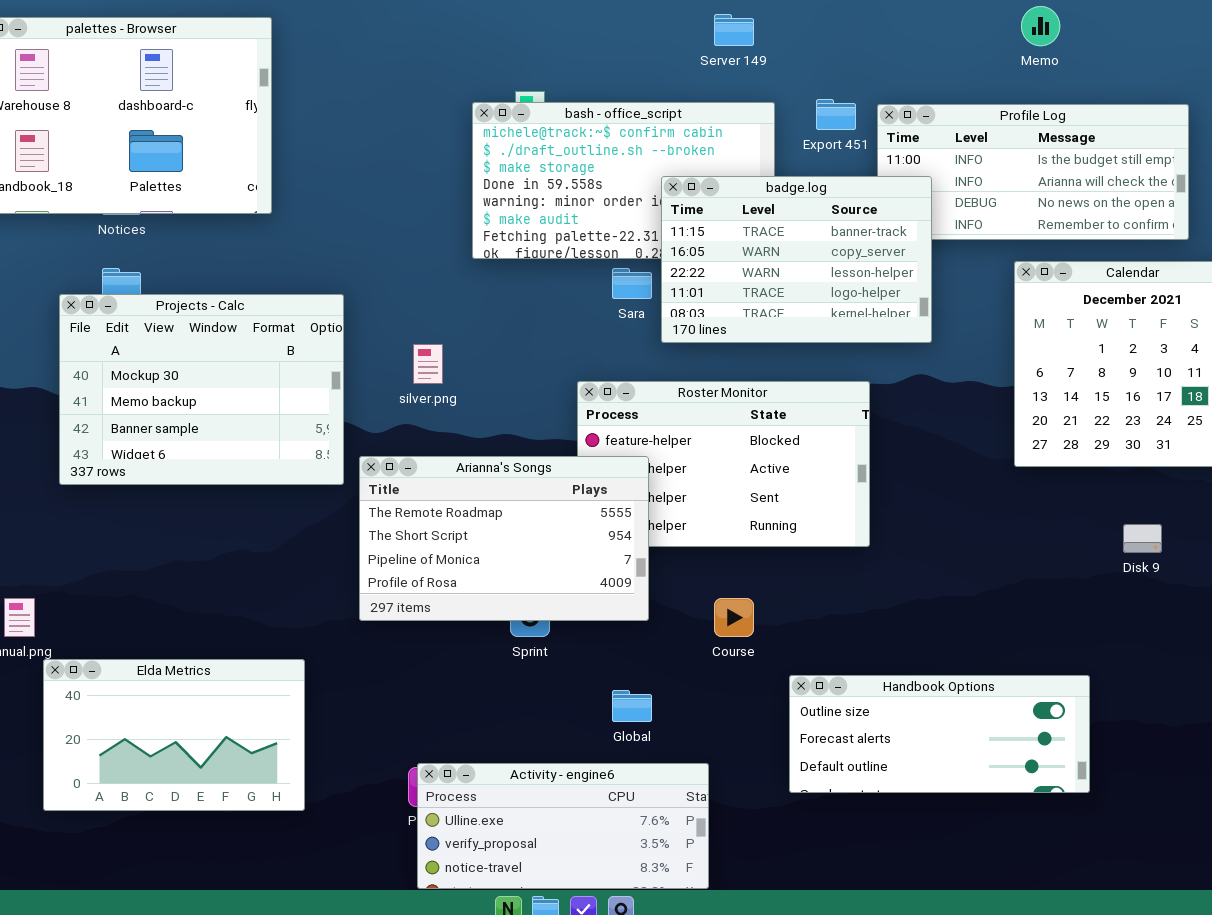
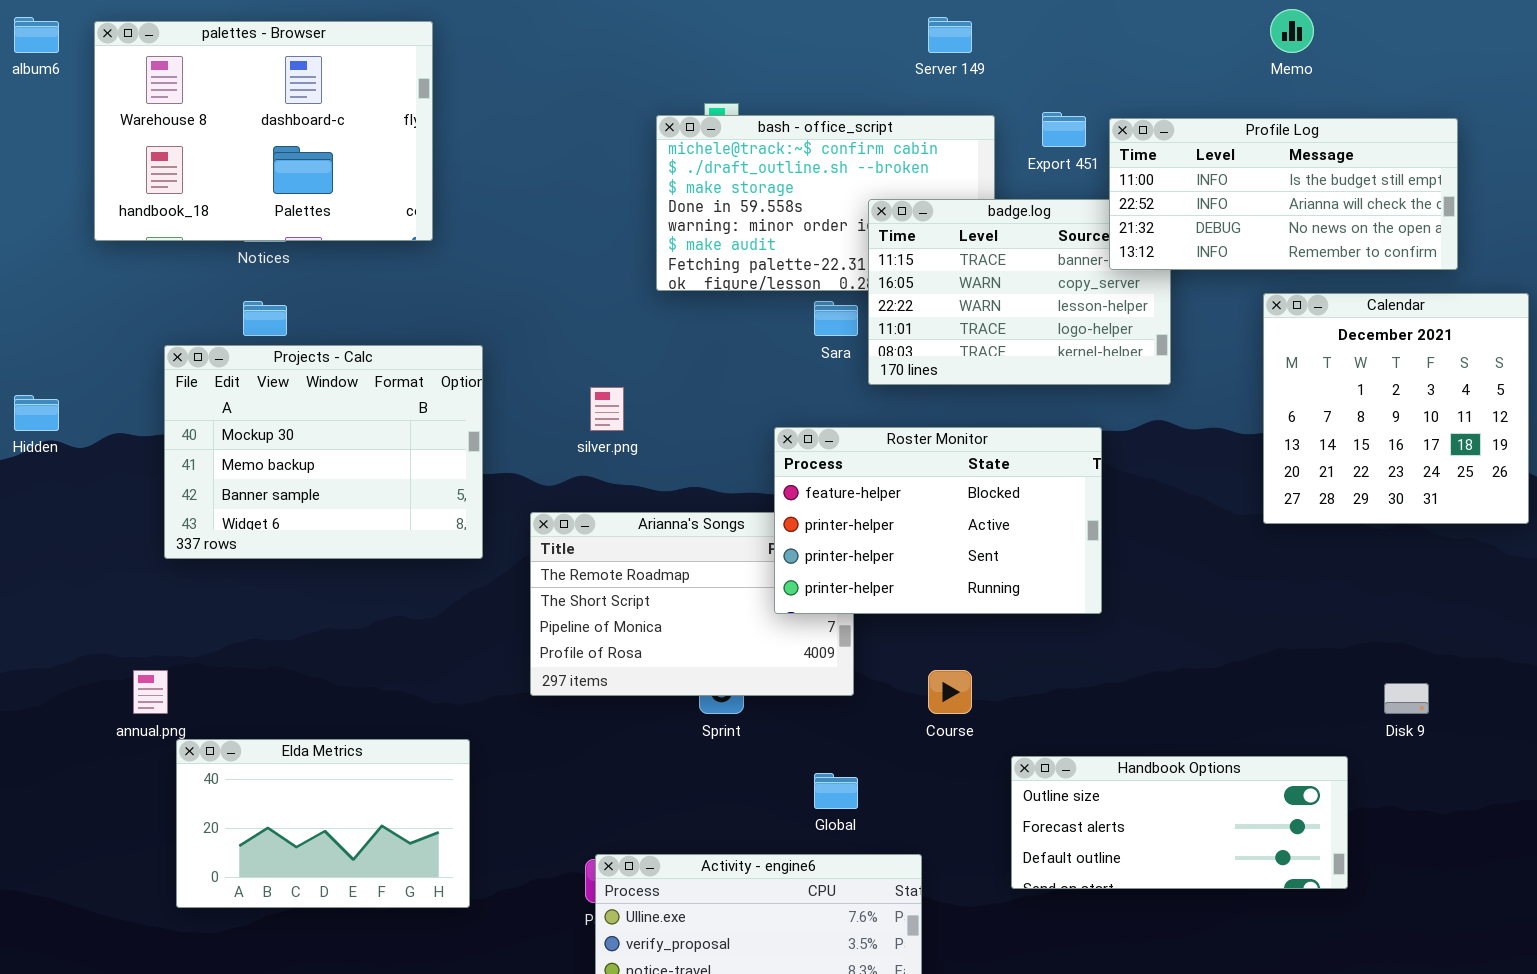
Profile Log: [877,104,1189,240] -> [1109,118,1458,270], raised
Projects - Calc: [59,294,344,485] -> [164,345,483,559], moved
Roster Monitor: [577,381,870,547] -> [774,427,1102,614], raised
Disk 9: [1123,524,1162,553] -> [1384,683,1429,714], moved

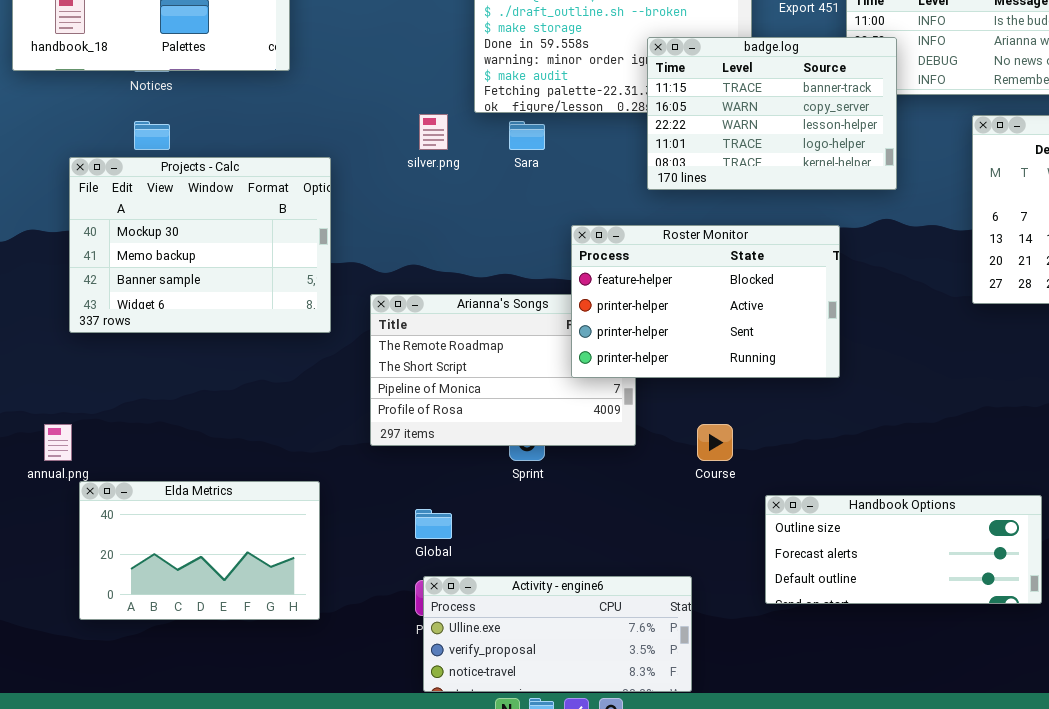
badge.log: [868,199,1171,385] -> [647,37,897,190], raised
Sara: [814,301,858,336] -> [509,121,545,150], moved
silver.png: [590,387,624,431] -> [419,114,448,150], moved
Global: [814,773,858,809] -> [415,509,452,539], moved

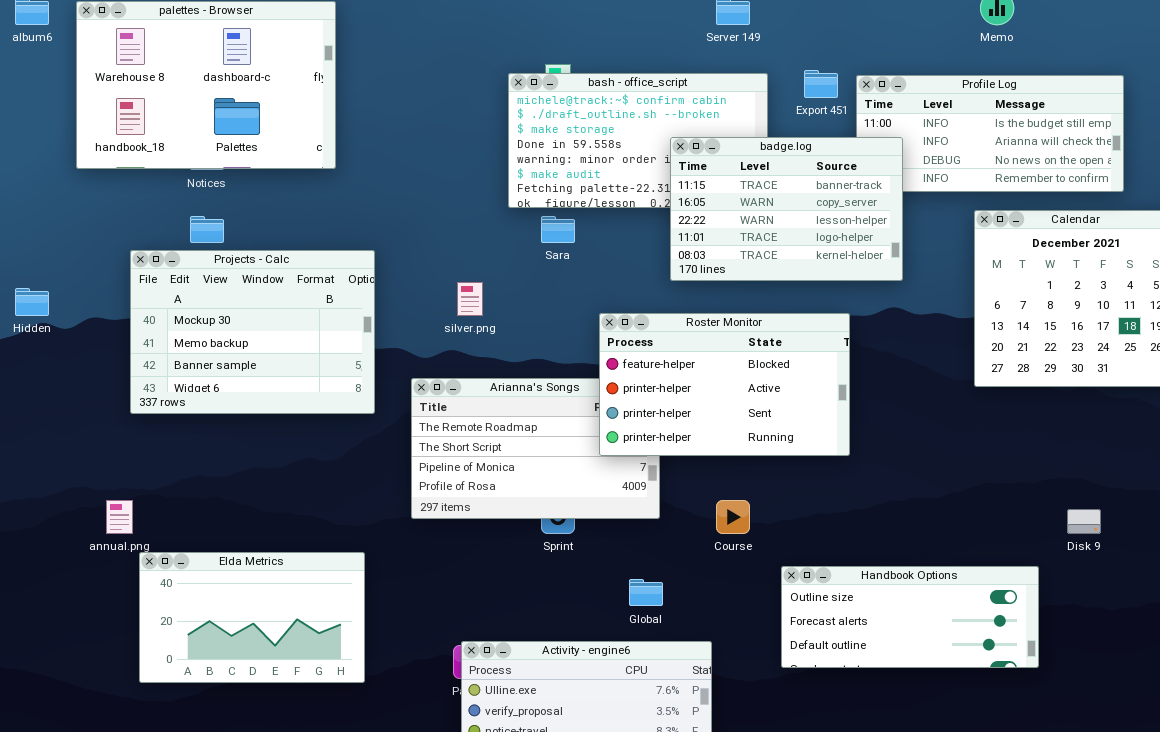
silver.png: [419,114,448,150] -> [457,282,483,316], moved
Global: [415,509,452,539] -> [629,579,663,606], moved

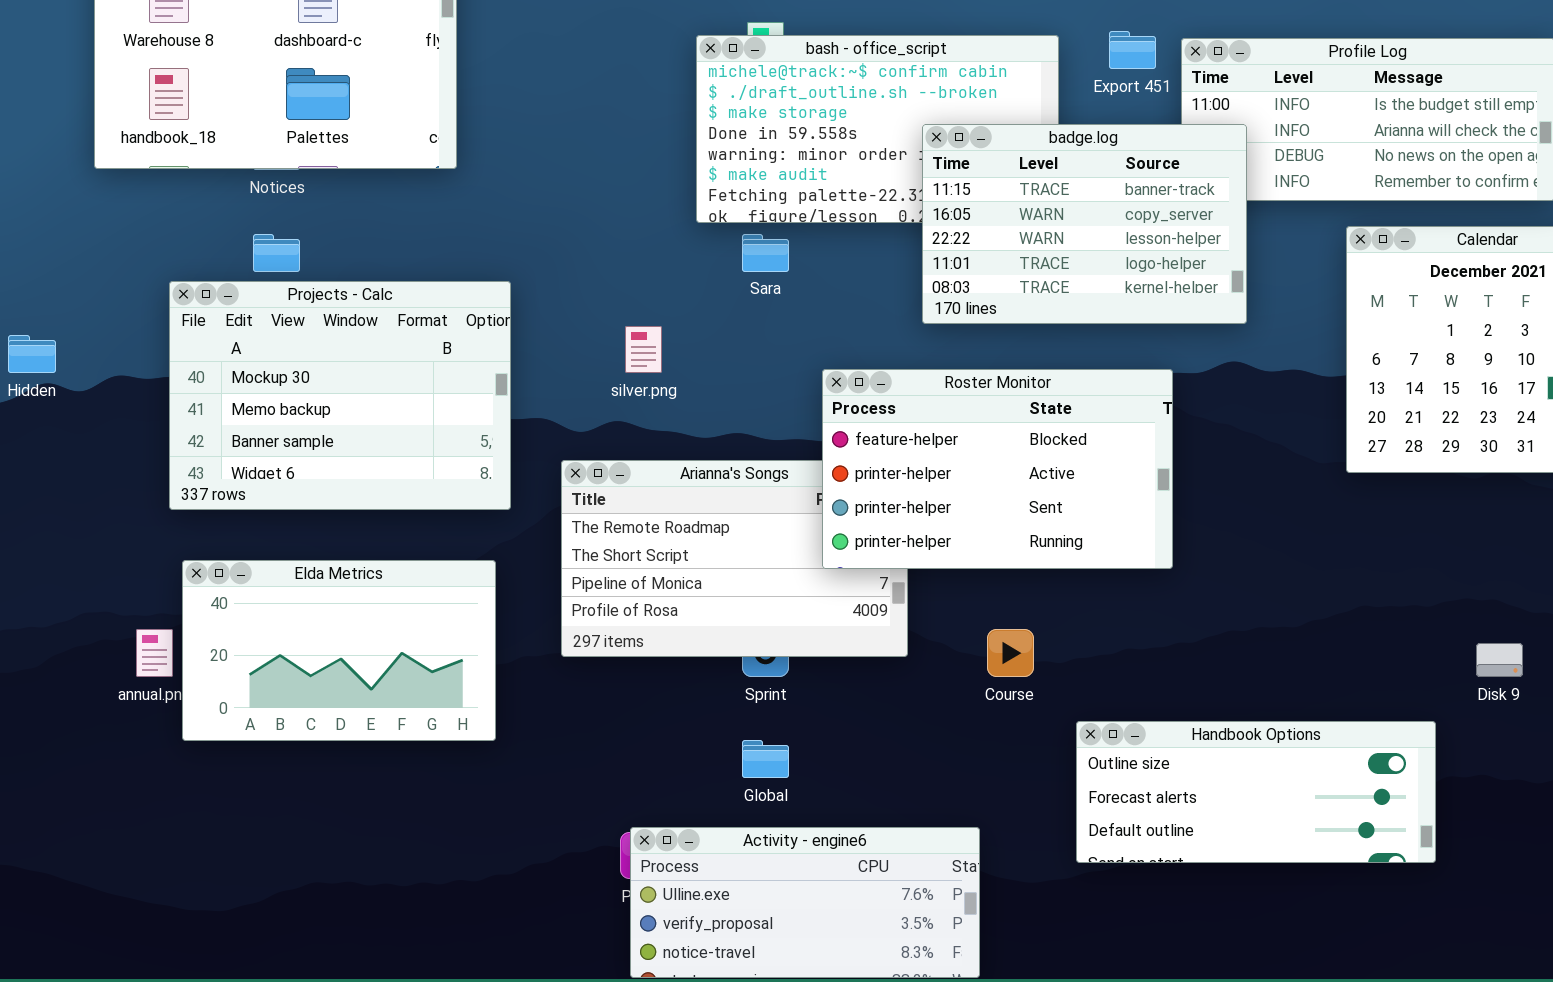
Elda Metrics: [139,552,365,683] -> [182,560,496,741], moved
Global: [629,579,663,606] -> [742,740,789,778], moved

